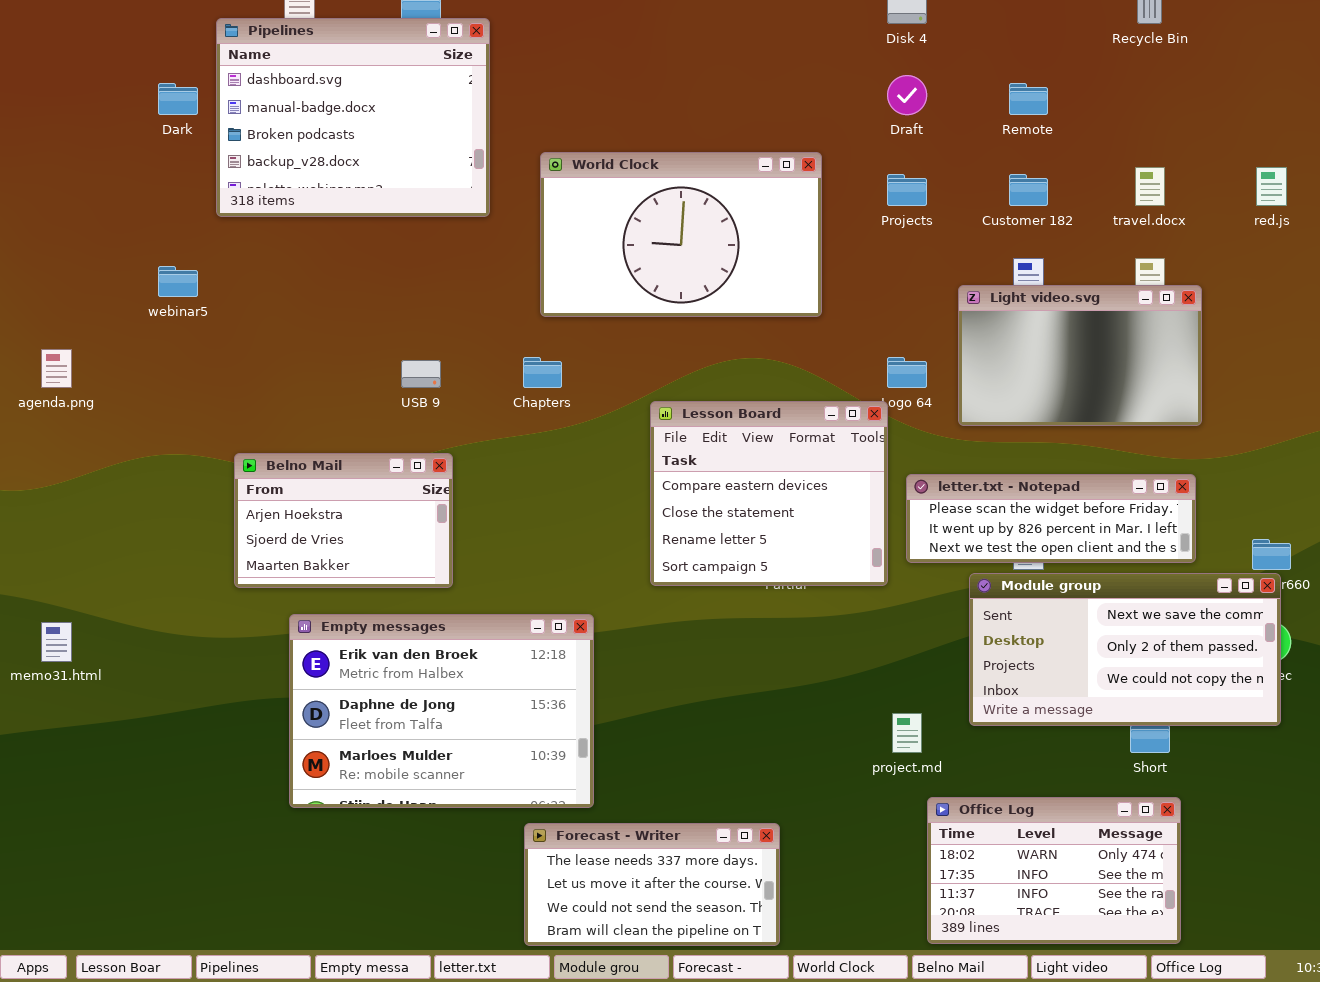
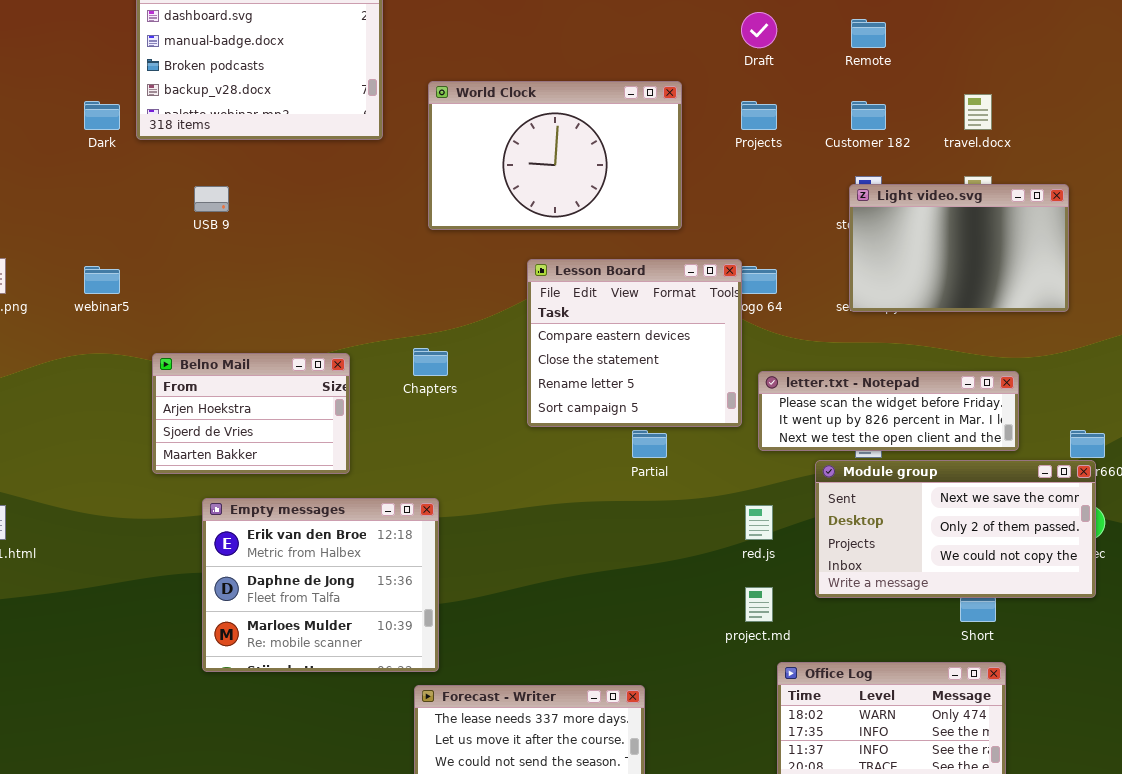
Dark: [158,83,198,115] -> [84,101,120,130], moved
red.js: [1256,167,1287,206] -> [745,505,773,540], moved
webinar5: [158,266,198,297] -> [84,266,120,294], moved
Light video.svg: [958,285,1202,426] -> [849,184,1069,312], moved
Chapters: [523,357,562,388] -> [413,348,448,376], moved
USB 9: [401,360,441,388] -> [194,186,229,212], moved
Lesson Board: [650,401,888,586] -> [527,259,742,427], moved
Empty messages: [289,614,594,808] -> [202,498,439,672], resized

